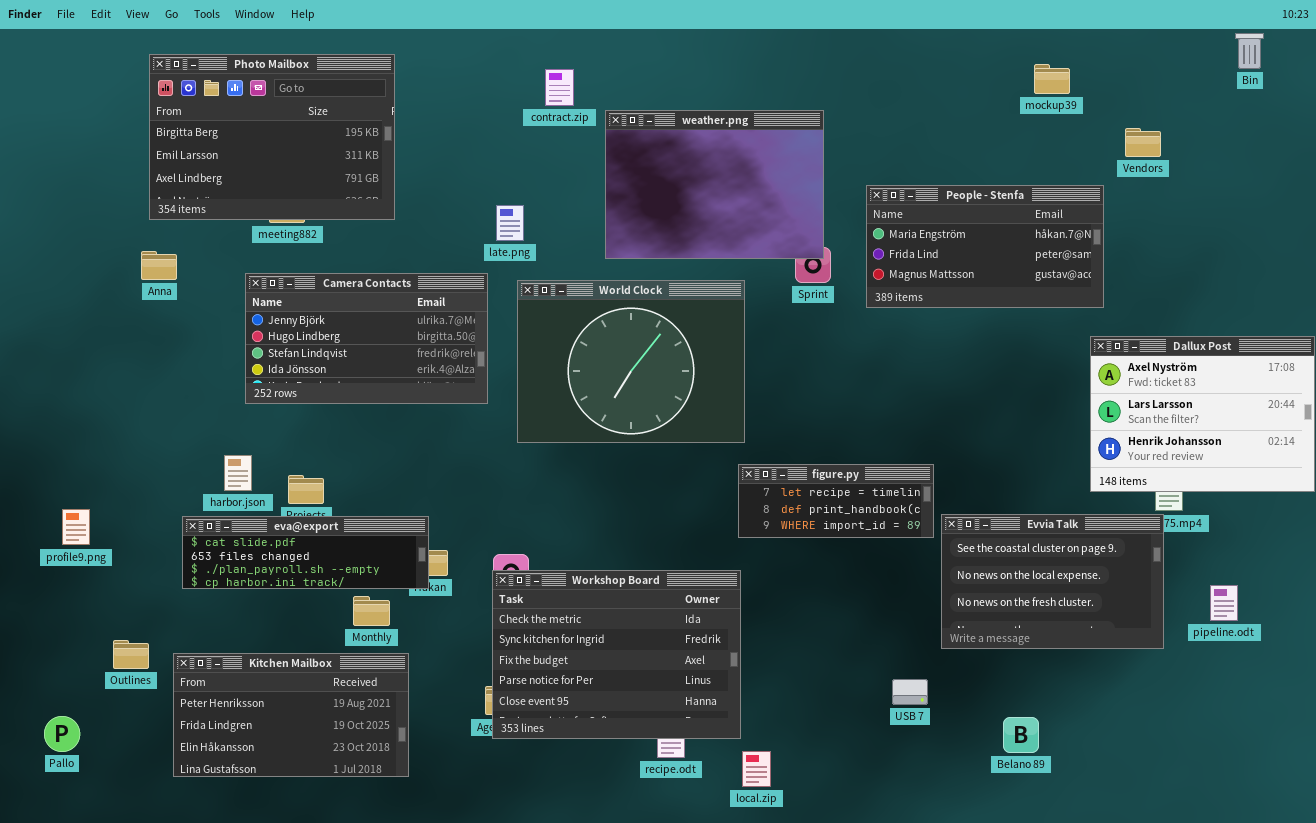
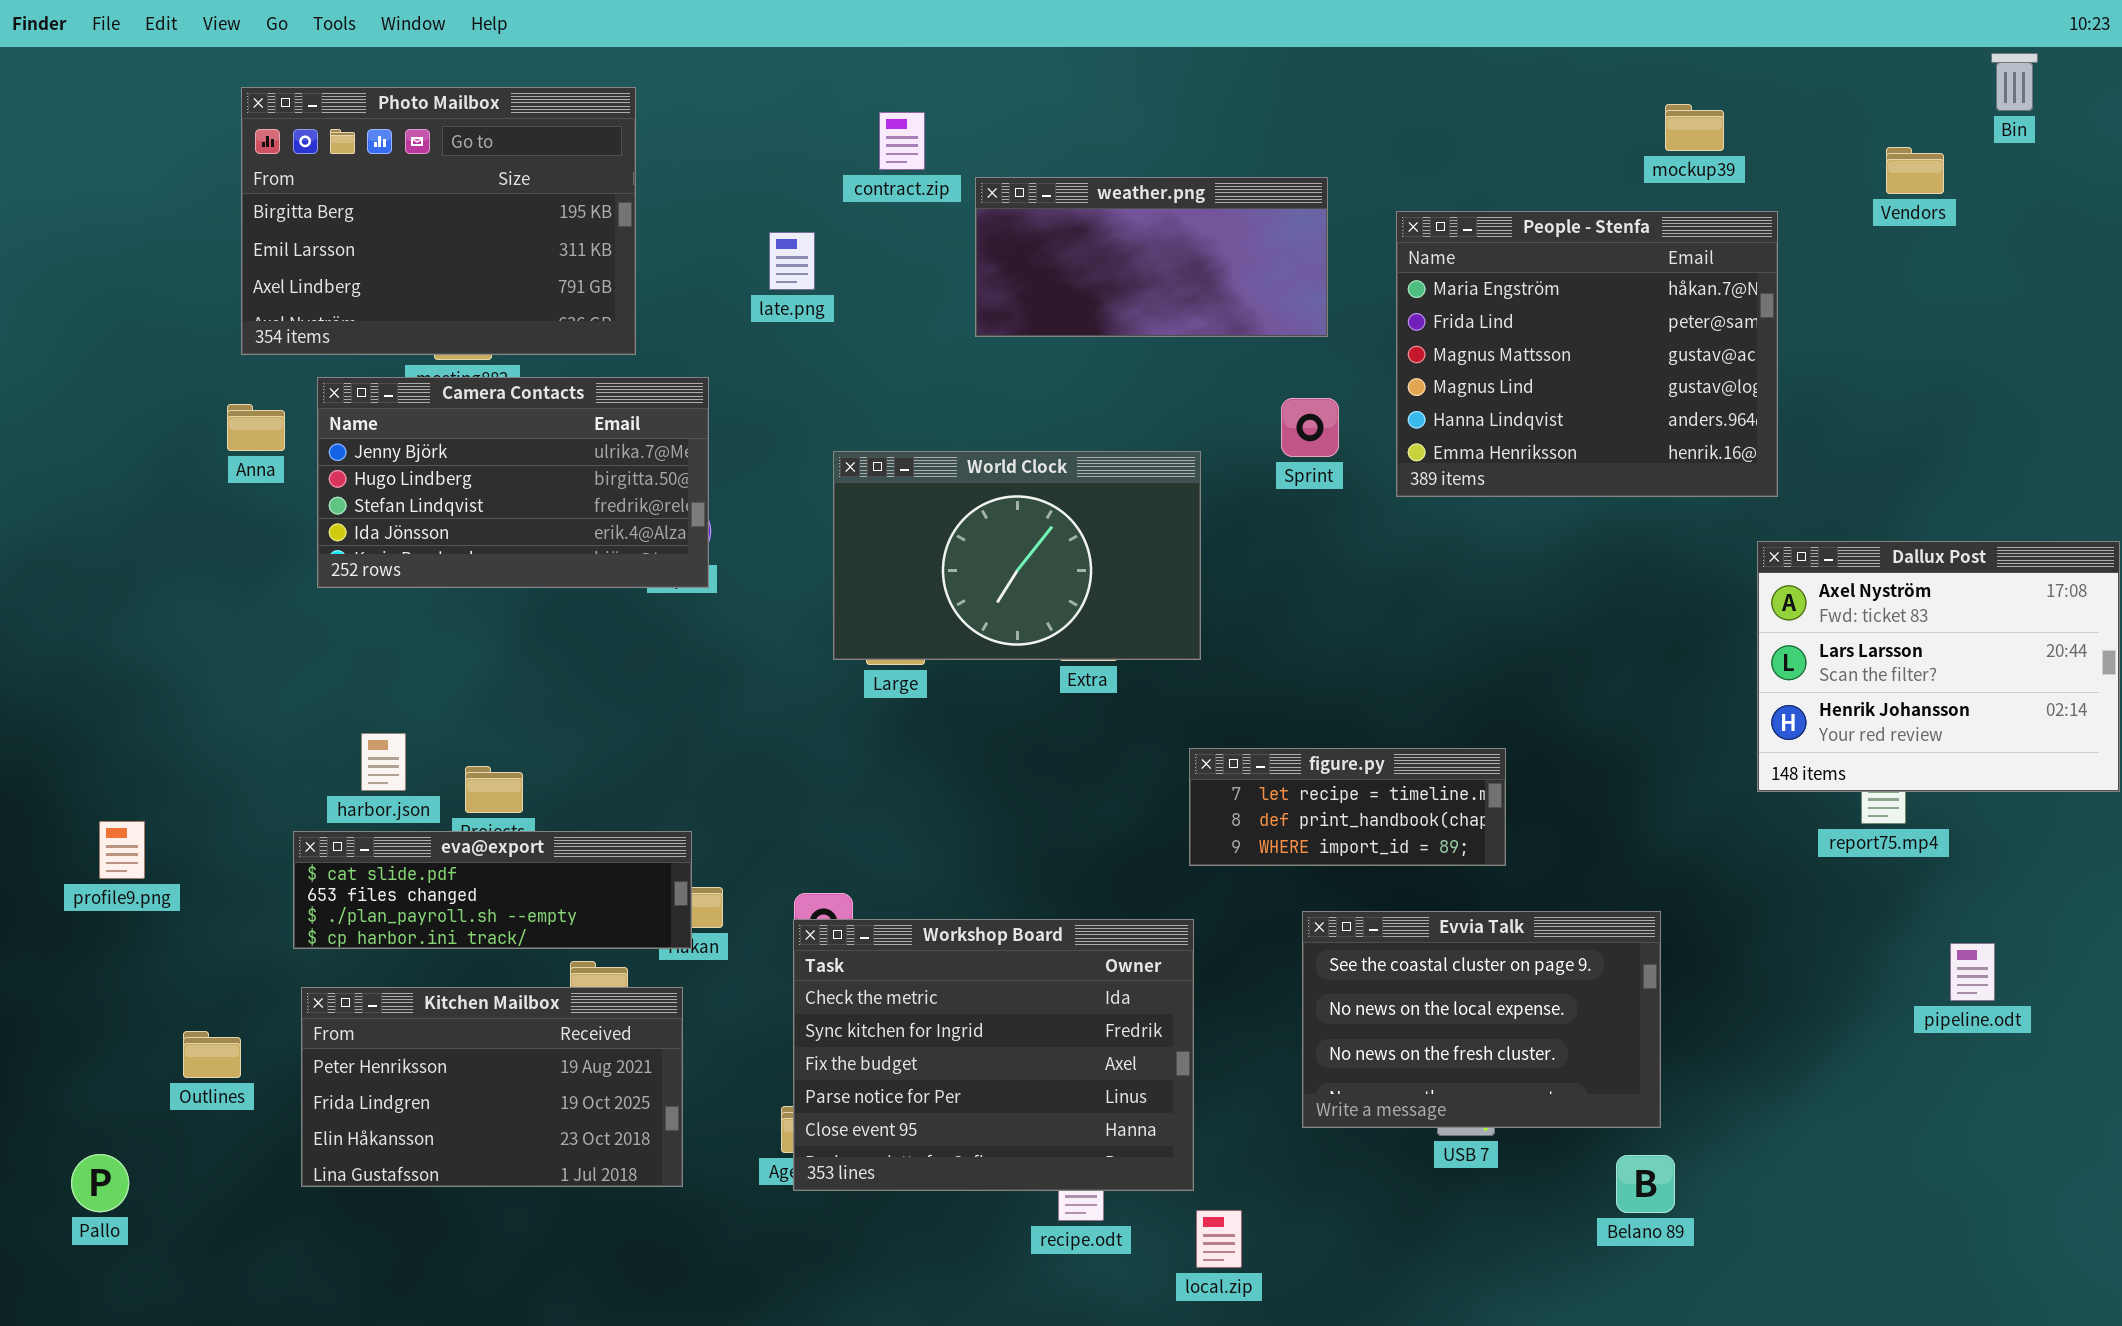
weather.png: [605,110,824,259] -> [975,177,1328,337], resized
Vendors: [1125,128,1161,157] -> [1886,147,1944,194], moved
People - Stenfa: [866,185,1104,308] -> [1396,211,1778,497], resized
late.png: [496,205,524,241] -> [769,232,815,290], moved
Camera Contacts: [245,273,488,404] -> [317,377,709,588], moved
World Clock: [517,280,745,443] -> [833,451,1201,660], resized
Evvia Talk: [941,514,1164,649] -> [1302,911,1661,1128], moved
Kitchen Mailbox: [173,653,409,777] -> [301,987,683,1187], moved

